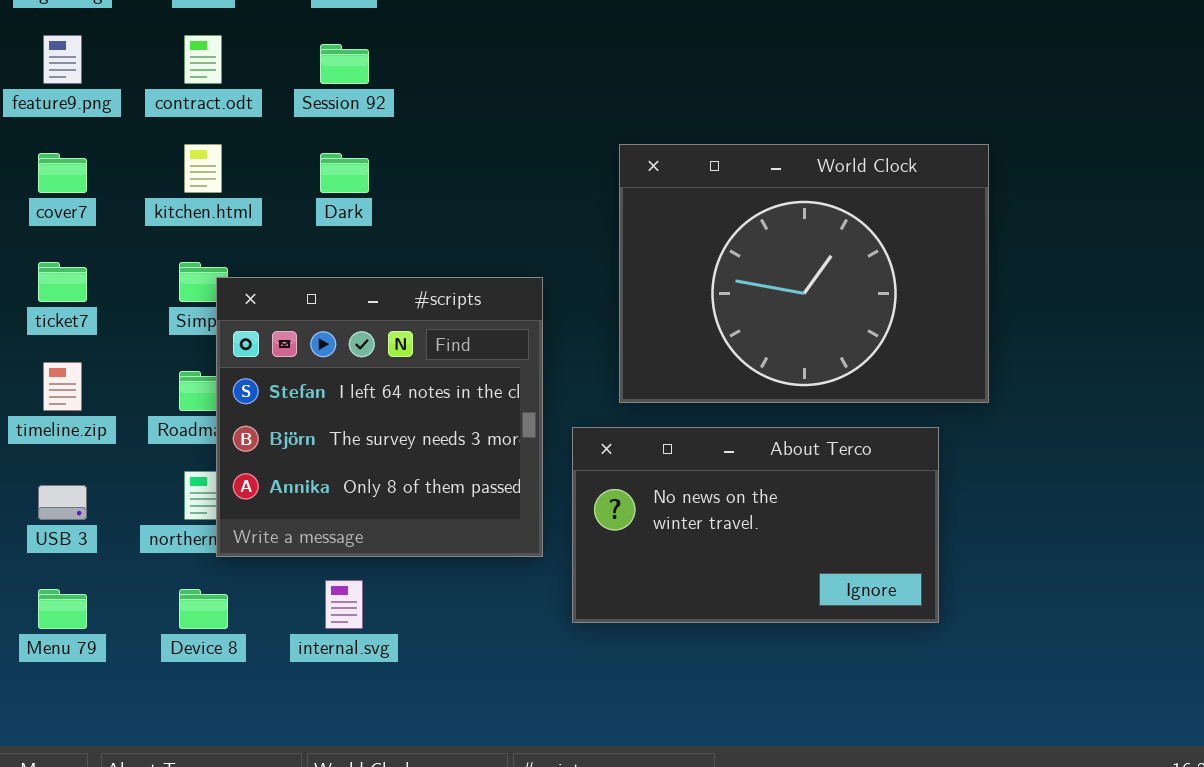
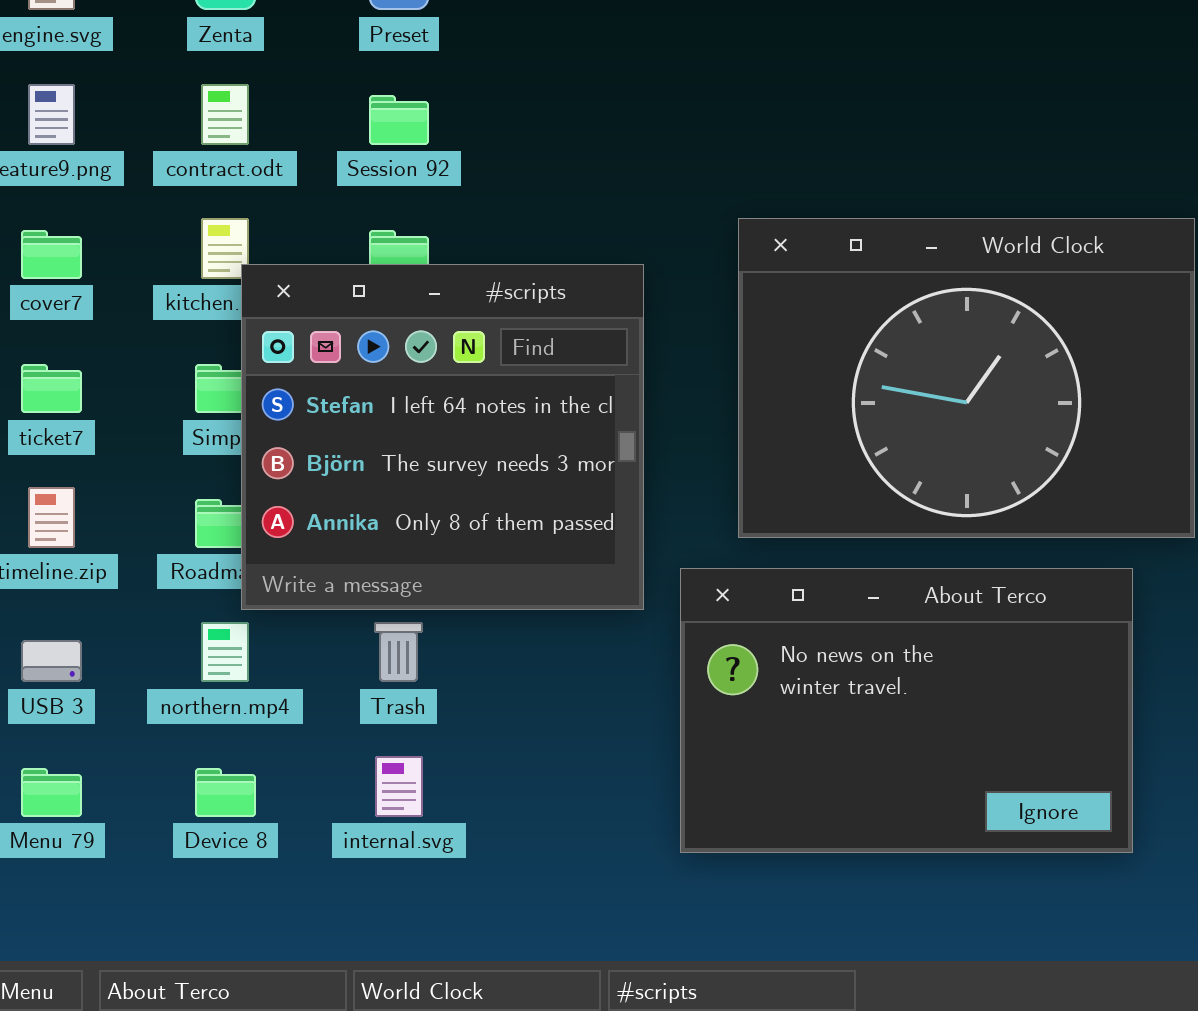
#scripts: [216,277,543,557] -> [241,264,644,610], moved
About Terco: [572,427,939,623] -> [680,568,1133,853], resized

